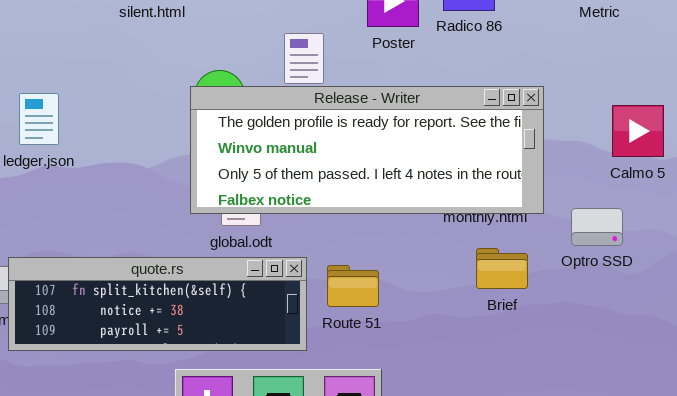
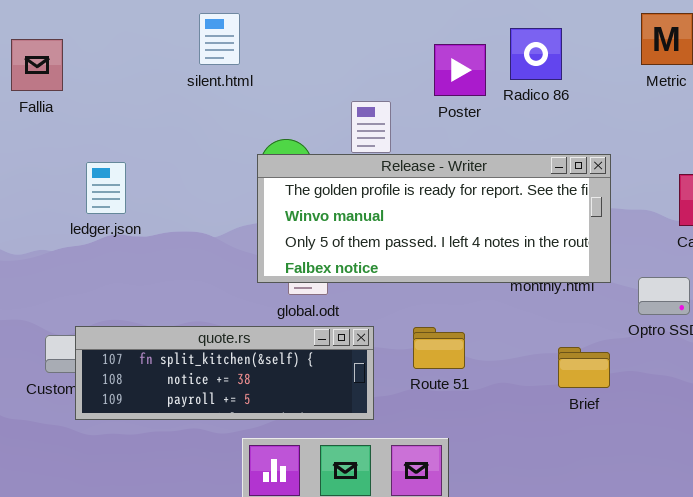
Brief: [476,248,528,289] -> [558,347,610,388], moved
Route 51: [327,265,379,307] -> [413,327,465,369], moved

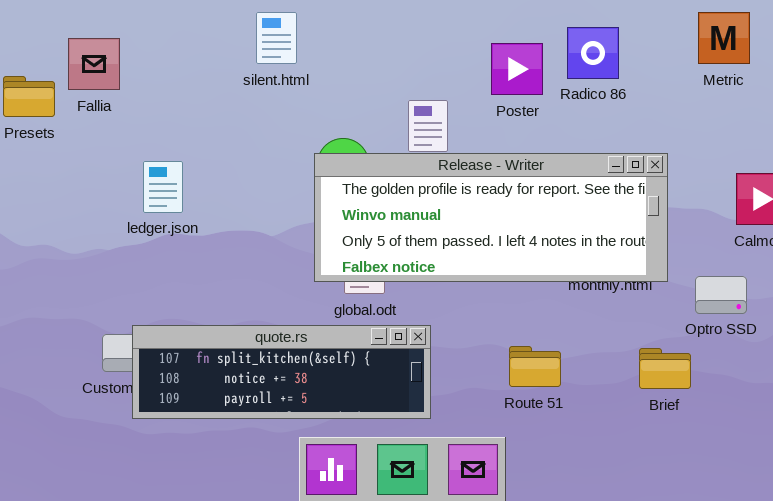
Route 51: [413,327,465,369] -> [509,346,561,387], moved
Brief: [558,347,610,388] -> [639,348,691,389], moved

